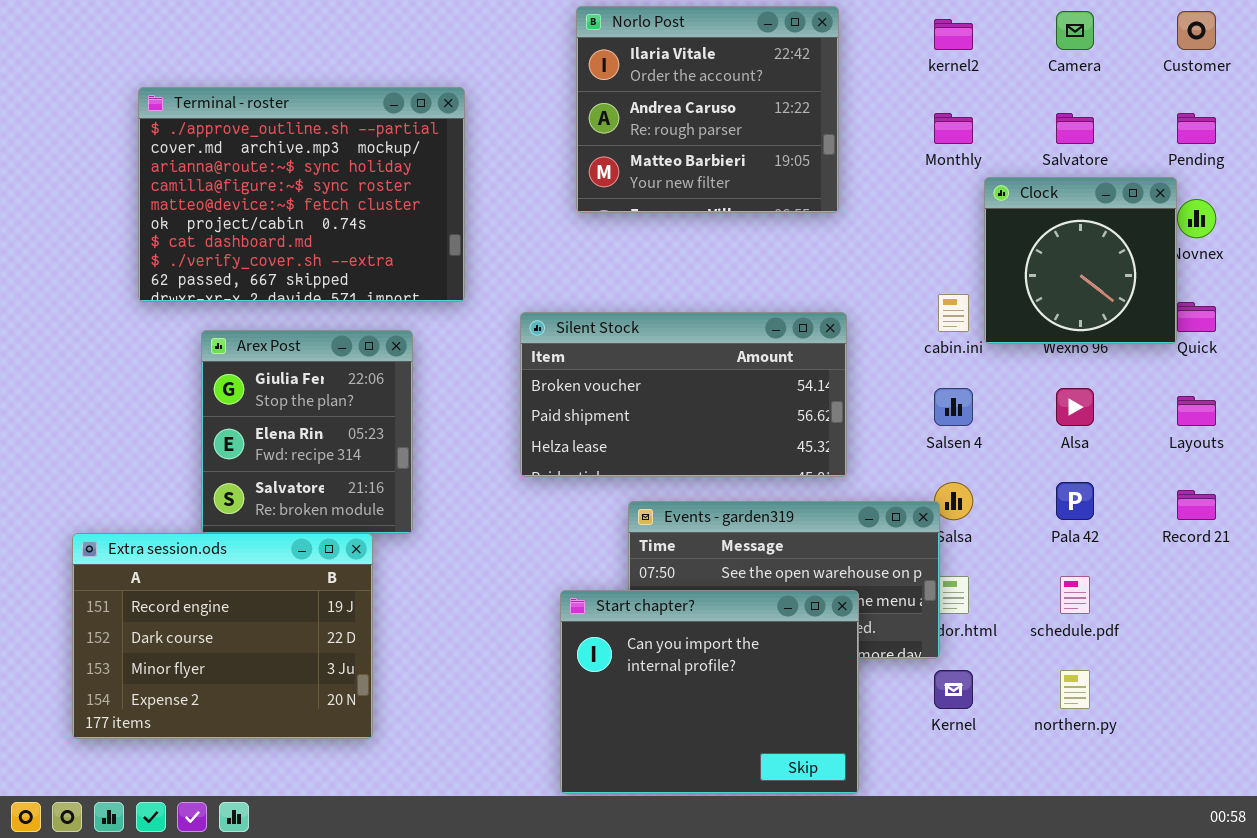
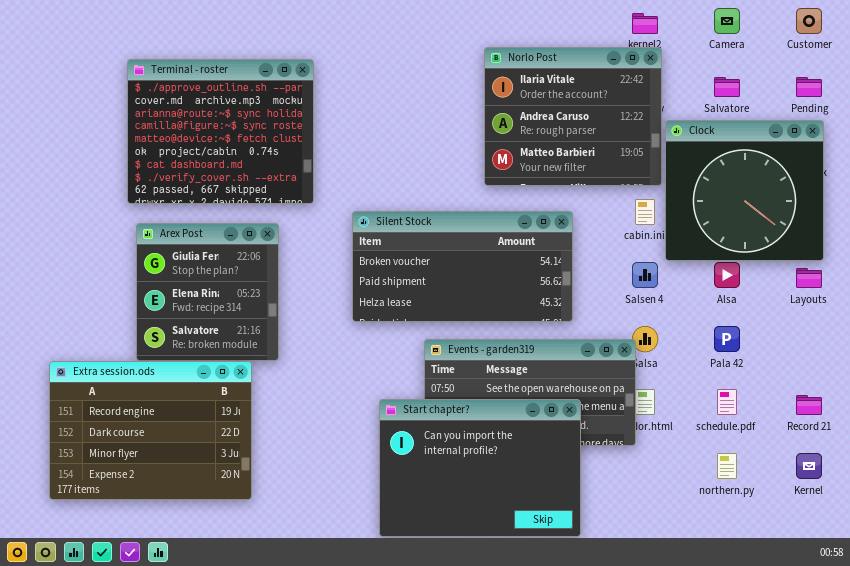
Norlo Post: [576,6,839,213] -> [484,47,662,186], moved
Terminal - roster: [138,87,465,302] -> [127,59,314,204], resized
Clock: [984,177,1177,344] -> [665,120,824,261], resized
Record 21: [1177,490,1216,520] -> [796,395,822,415], moved
Kernel: [934,670,973,709] -> [796,453,822,479], moved

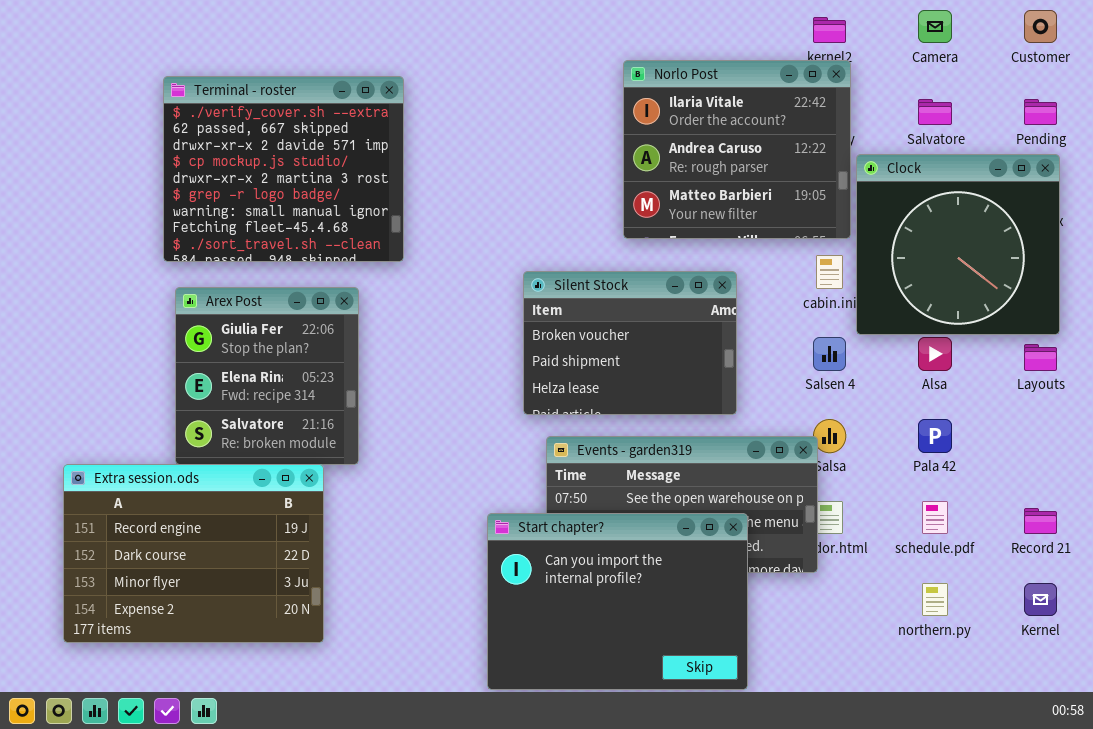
Terminal - roster: [127,59,314,204] -> [163,76,404,262], scrolled down 7 rows
Silent Stock: [352,211,573,322] -> [523,271,737,415], resized

